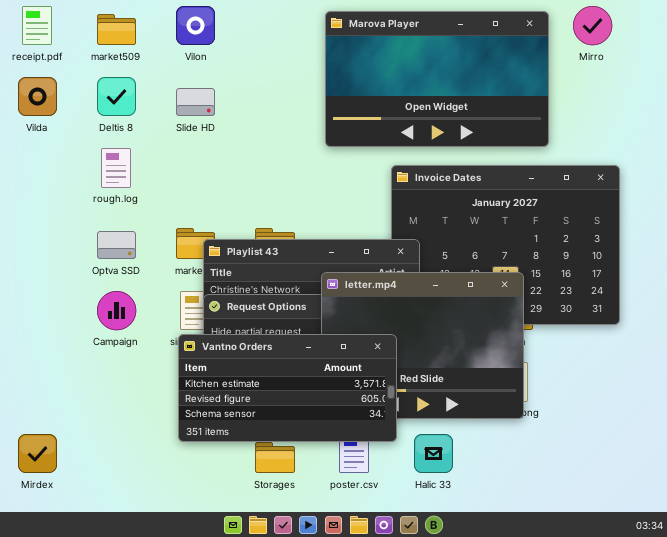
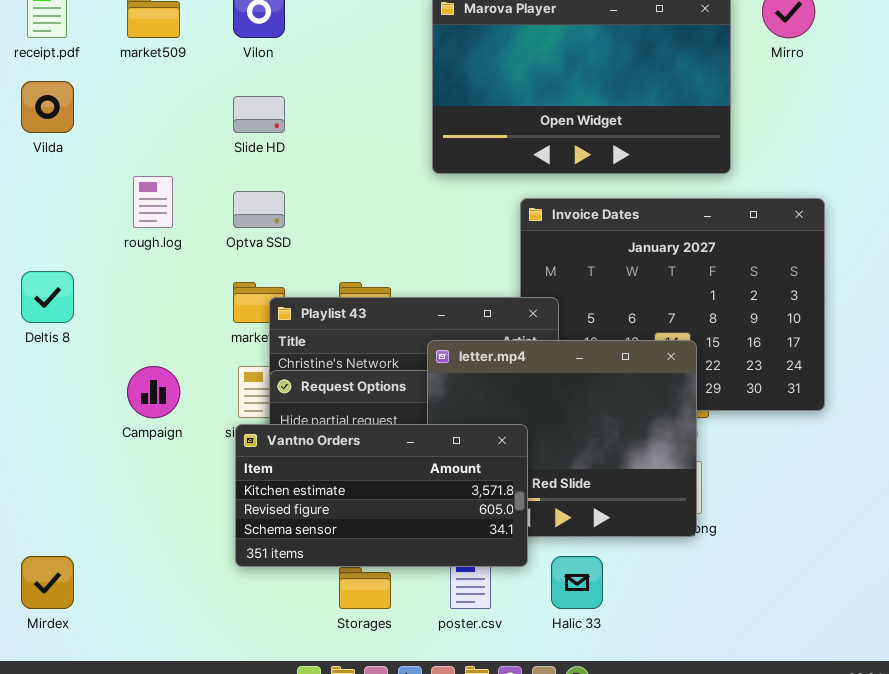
Deltis 8: [97,77,136,116] -> [21,271,74,323], moved
Optva SSD: [97,231,136,259] -> [233,191,285,228], moved

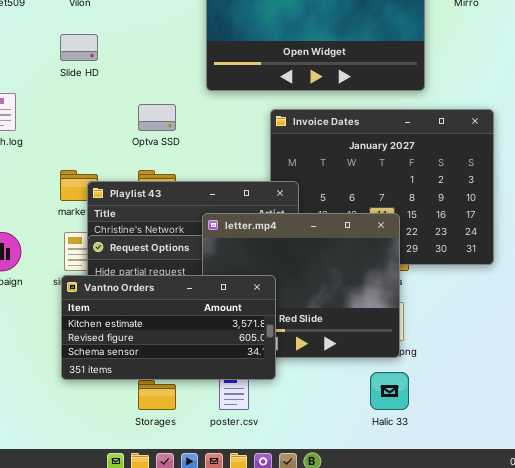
Optva SSD: [233,191,285,228] -> [138,104,176,131], moved
Halic 33: [551,556,603,609] -> [370,372,409,410], moved

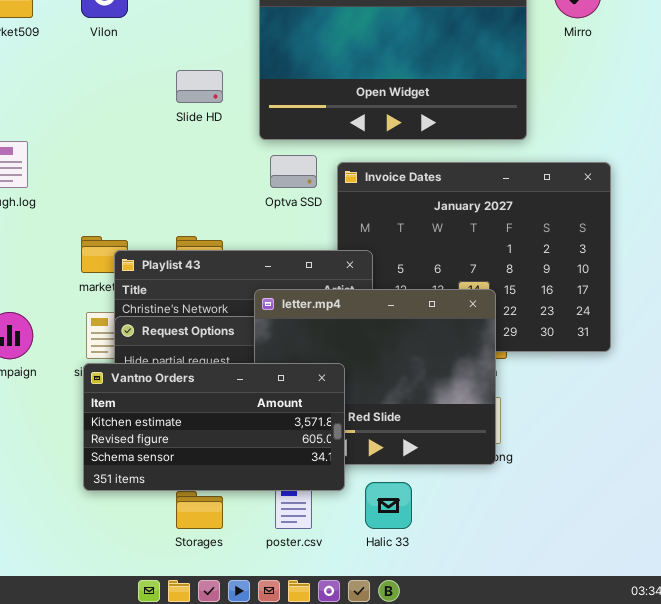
Slide HD: [60,34,98,61] -> [176,70,223,103], moved
Optva SSD: [138,104,176,131] -> [270,155,317,188], moved
Halic 33: [370,372,409,410] -> [365,482,412,529], moved

